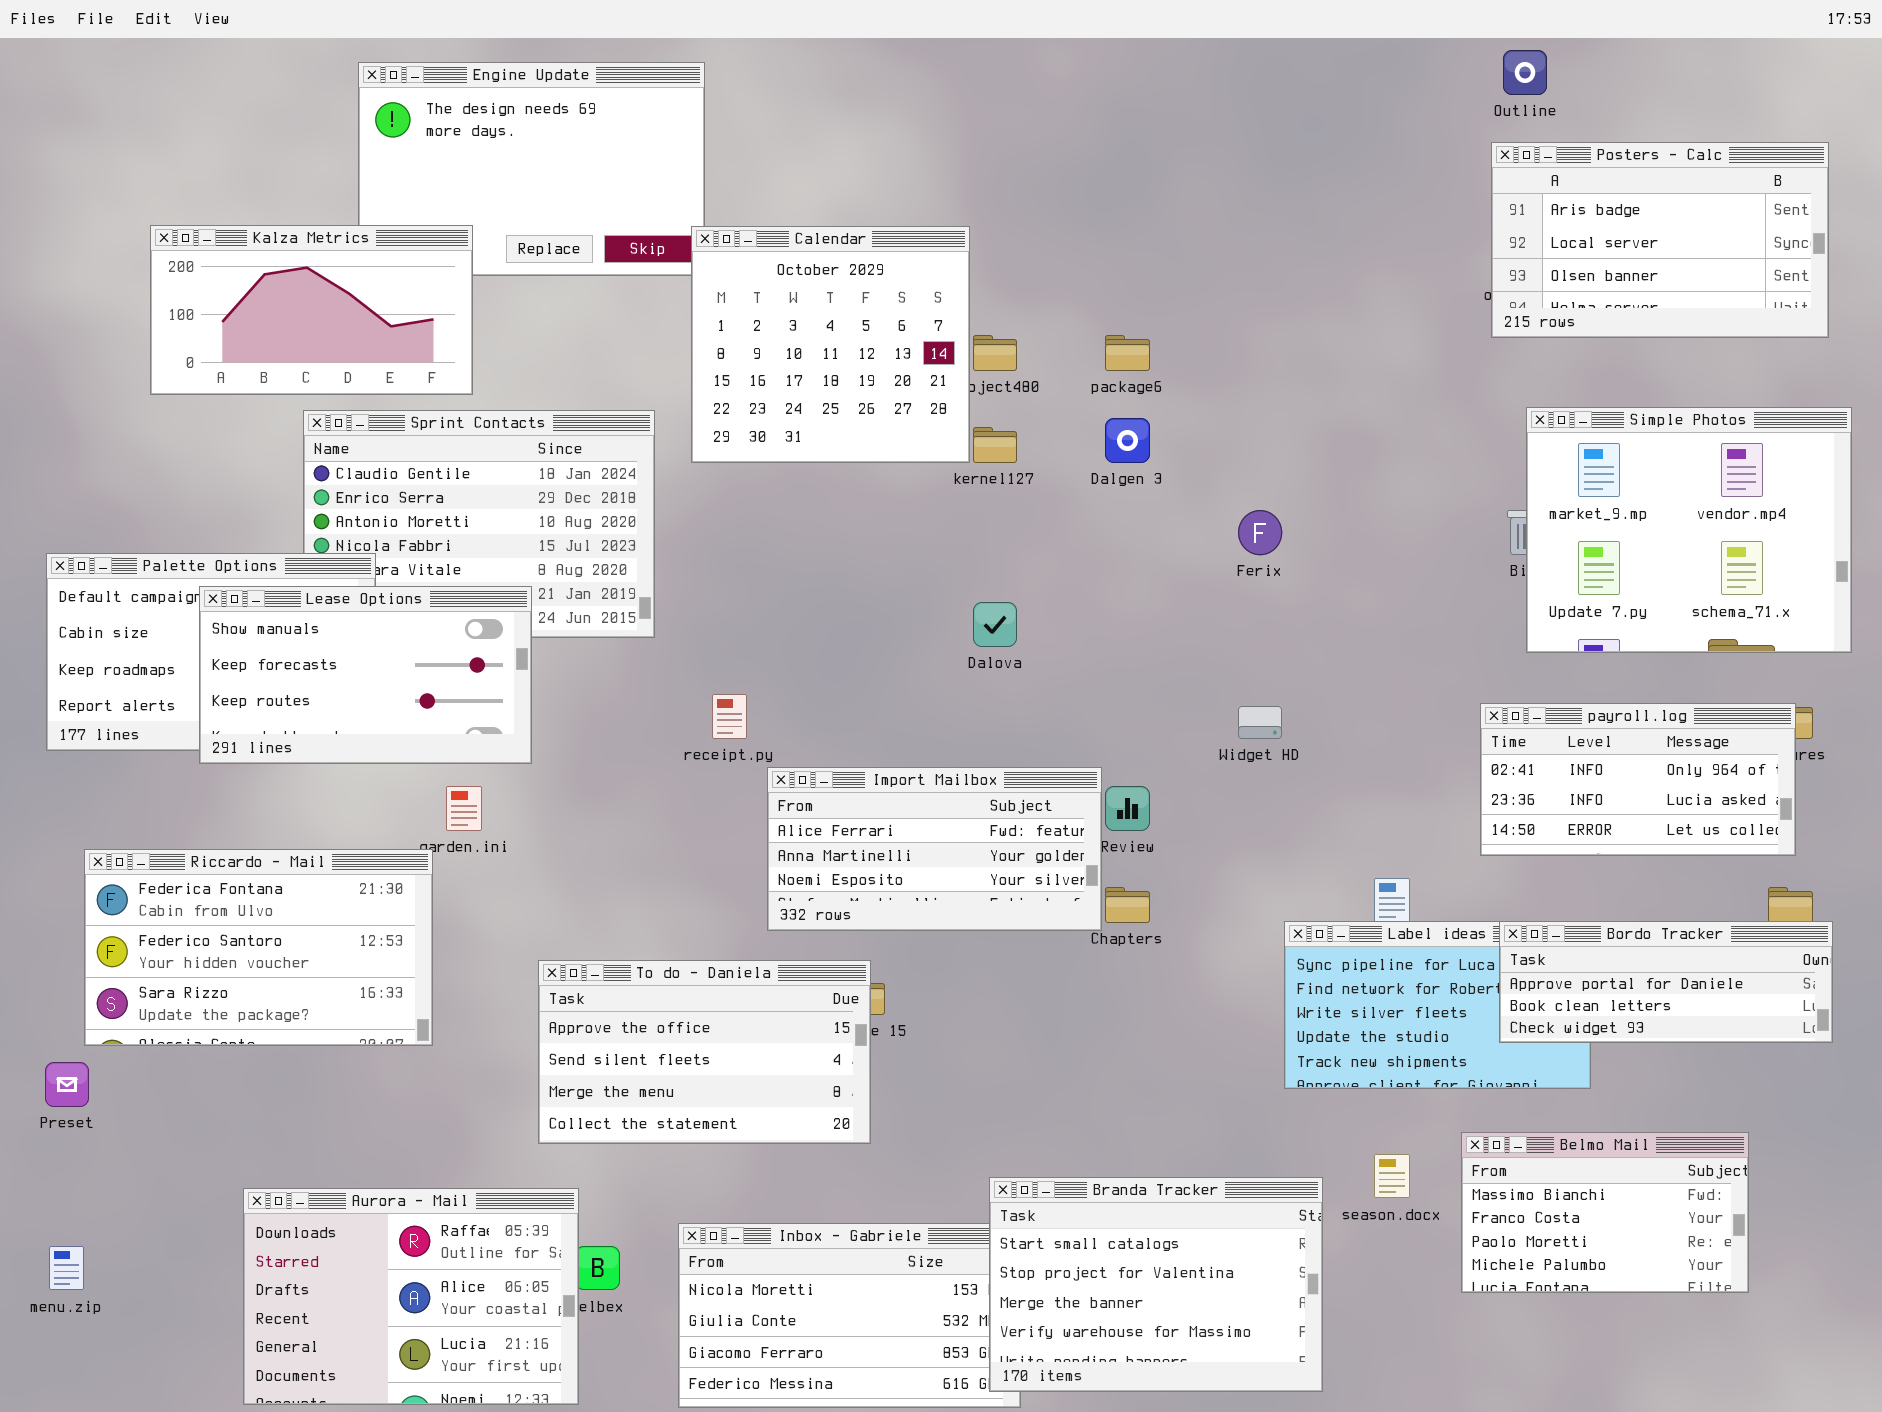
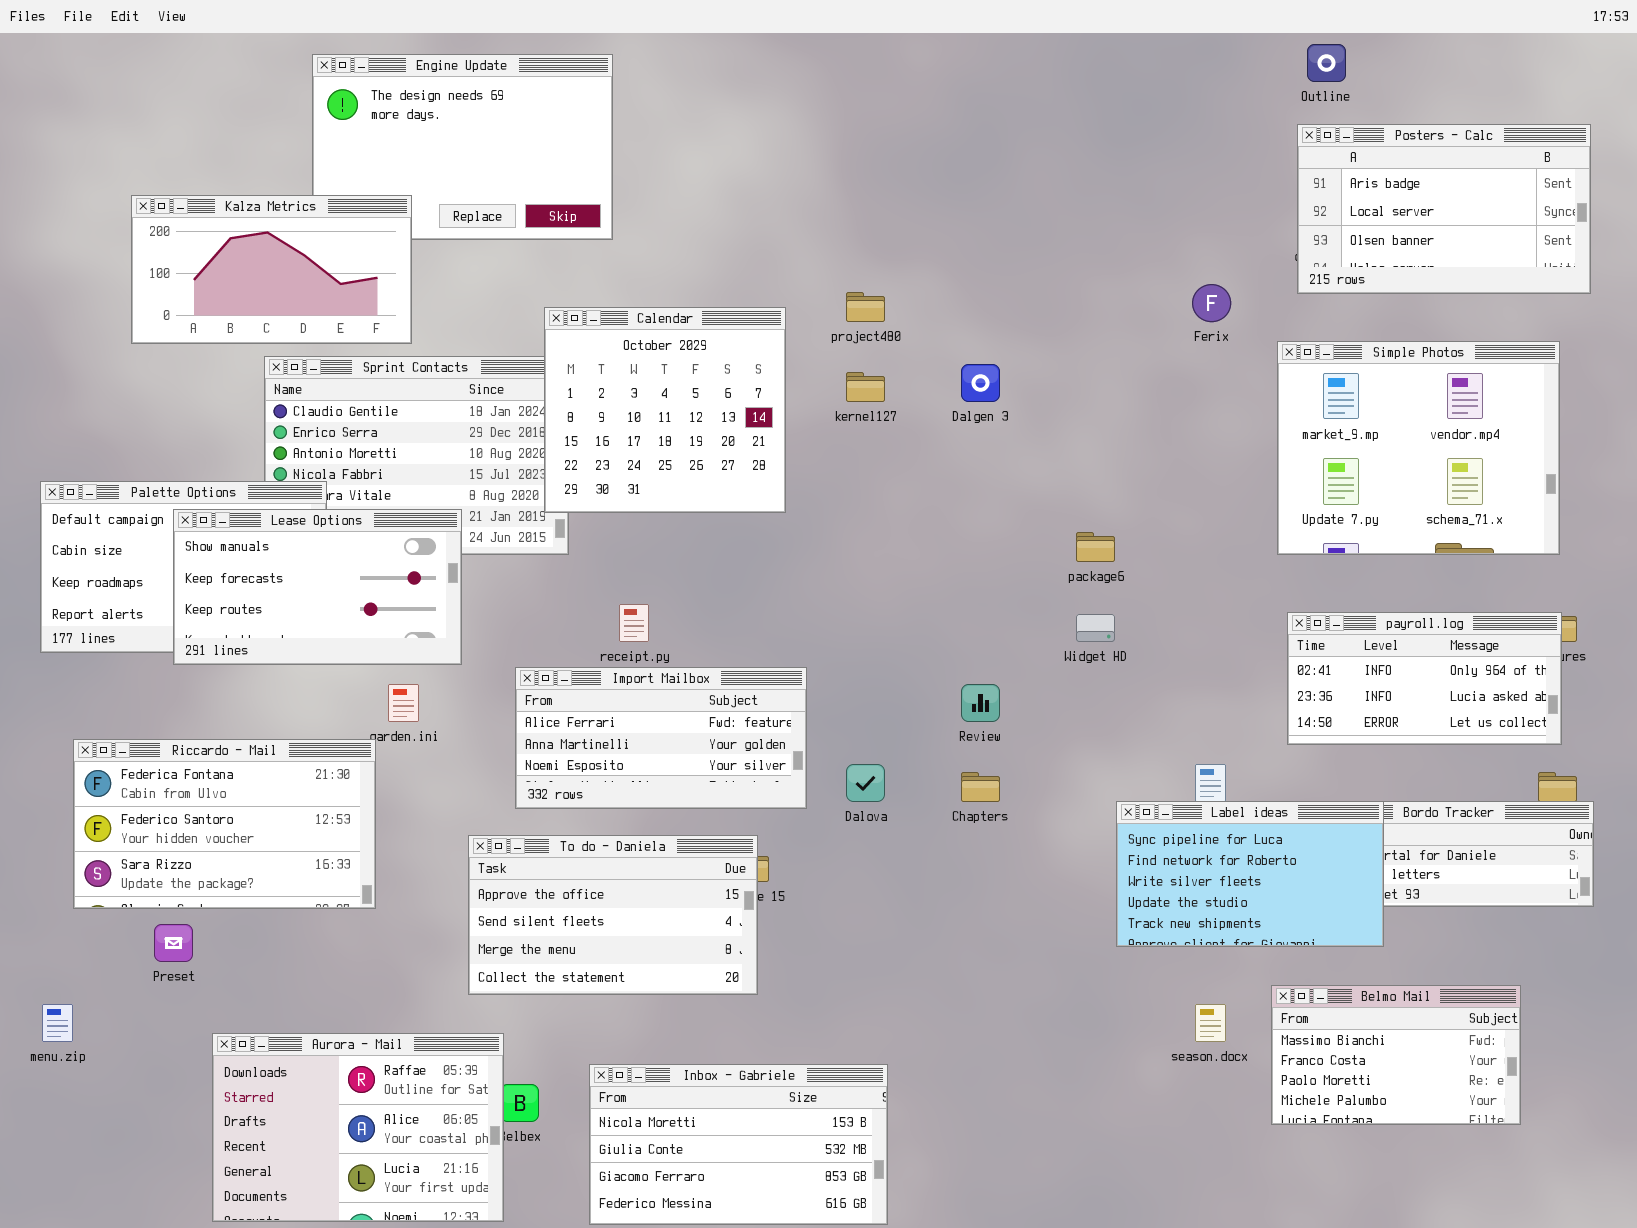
Calendar: [691,226,970,463] -> [544,307,786,513], moved
package6: [1105,335,1150,371] -> [1076,532,1115,562], moved
Simple Photos: [1526,407,1852,653] -> [1277,341,1560,555], moved
Ferix: [1238,510,1282,555] -> [1192,284,1231,322], moved
Dalova: [973,602,1017,647] -> [846,764,885,802], moved
Import Mailbox: [767,767,1102,931] -> [515,667,807,809], moved
Label ideas: [1284,921,1591,1089] -> [1116,801,1384,947], raised
Preset: [45,1062,89,1107] -> [154,924,193,962], moved
Branda Tracker: [989,1177,1323,1392] -> none, closed
menu.zip: [49,1246,84,1290] -> [42,1004,73,1042], moved

